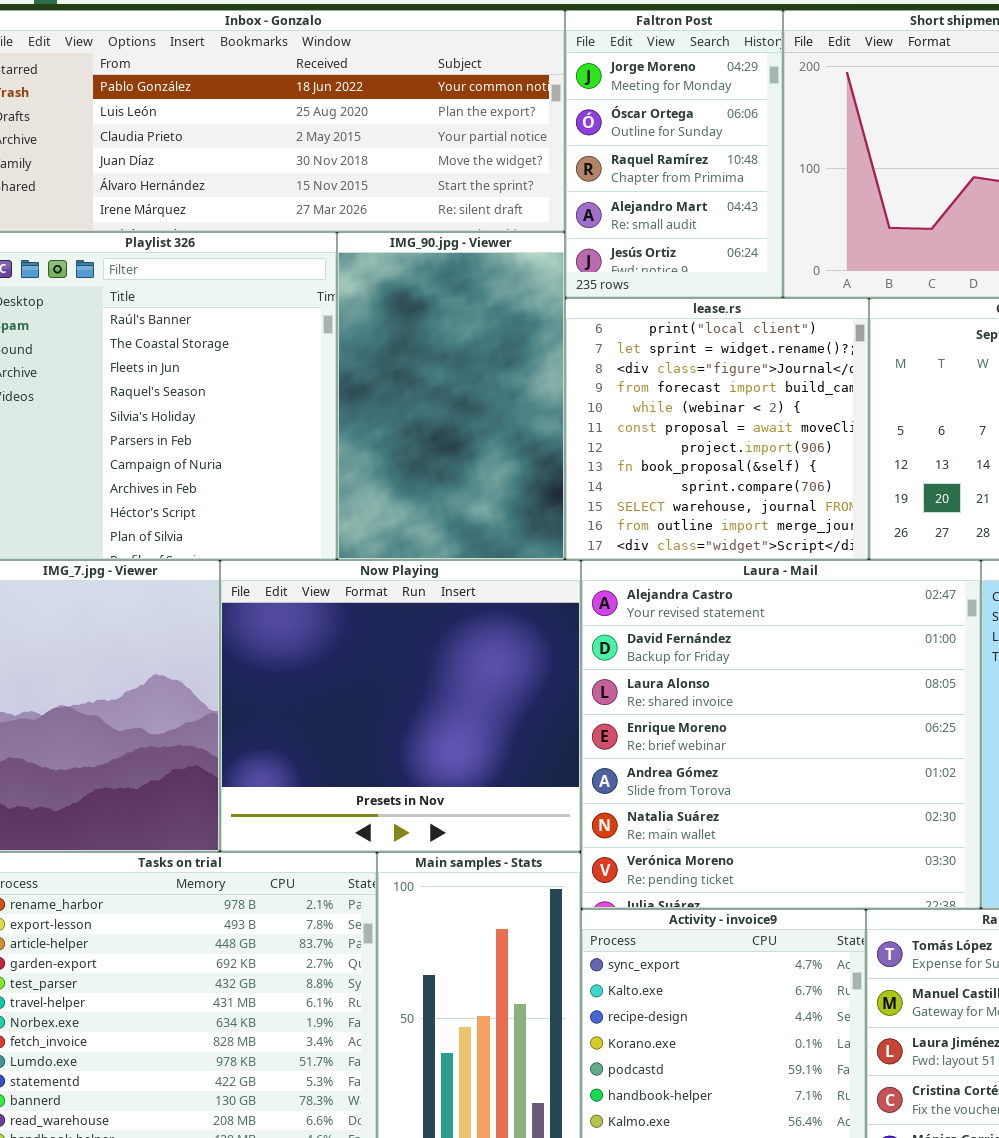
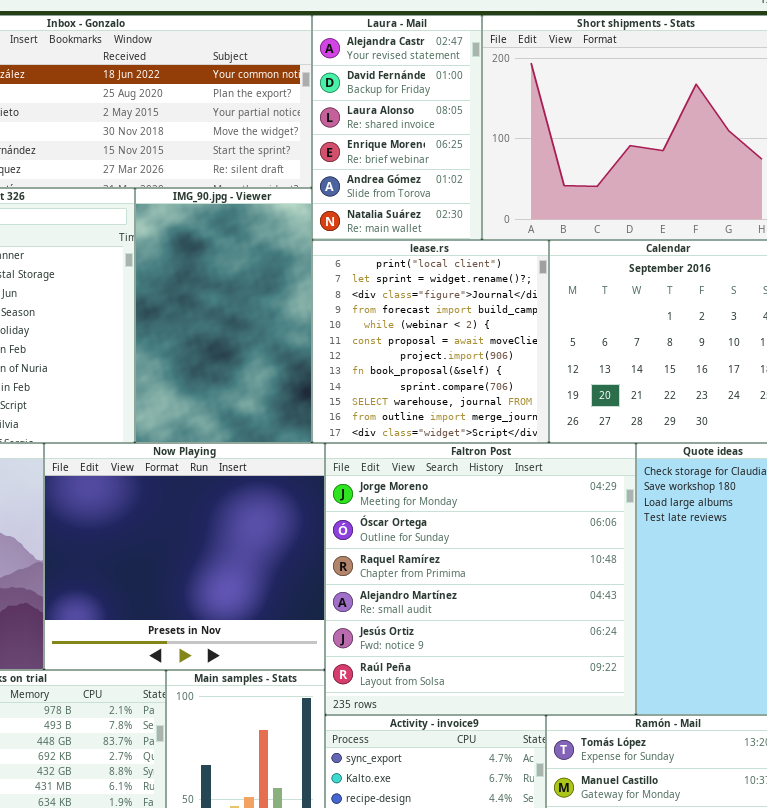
Faltron Post: [565,10,783,298] -> [325,443,636,715], moved, resized
Laura - Mail: [581,560,981,909] -> [312,15,482,240], moved, resized

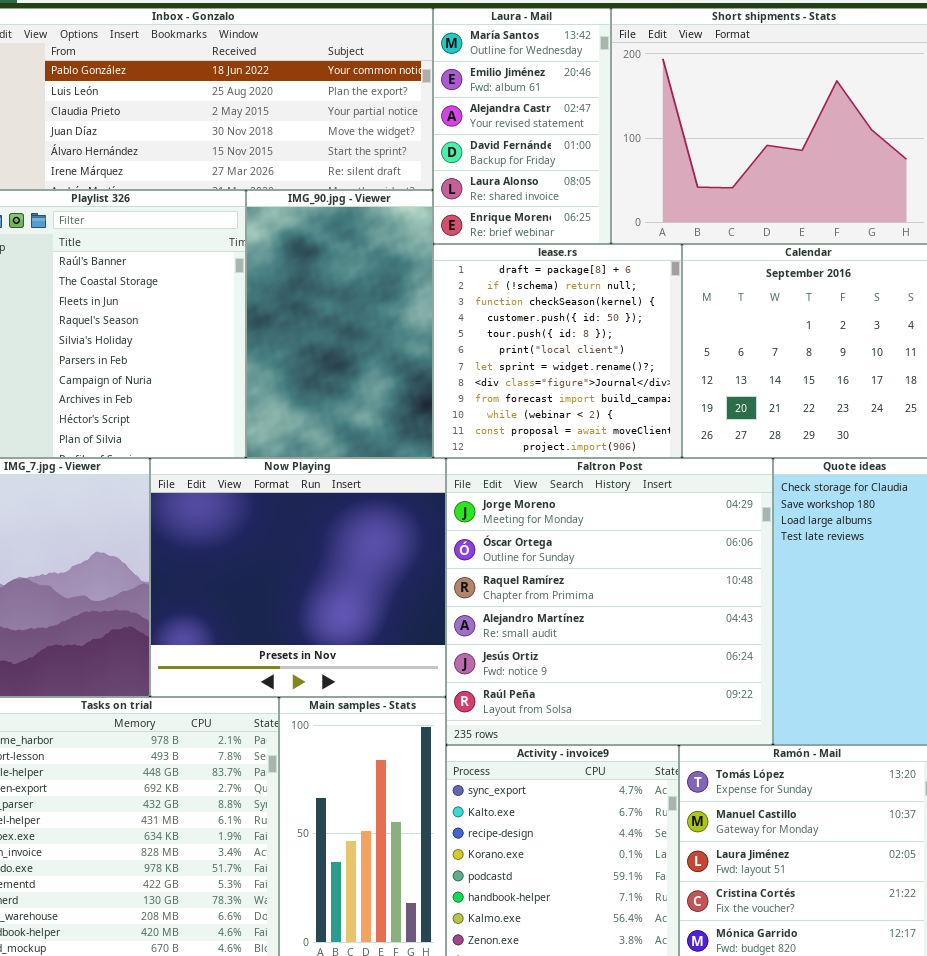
Laura - Mail: [312,15,482,240] -> [433,8,611,244], scrolled up 2 rows
lease.rs: [312,240,549,443] -> [433,244,682,458], scrolled up 5 rows

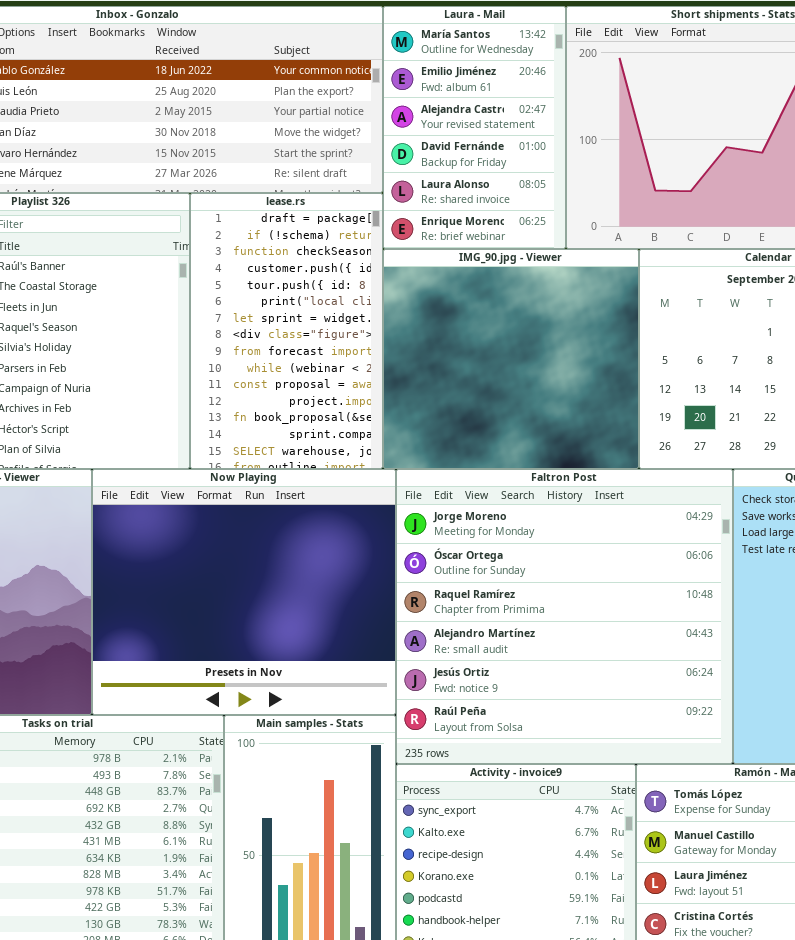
IMG_90.jpg - Viewer: [246,190,433,458] -> [383,249,639,469], moved, resized
lease.rs: [433,244,682,458] -> [190,193,383,469], moved, resized

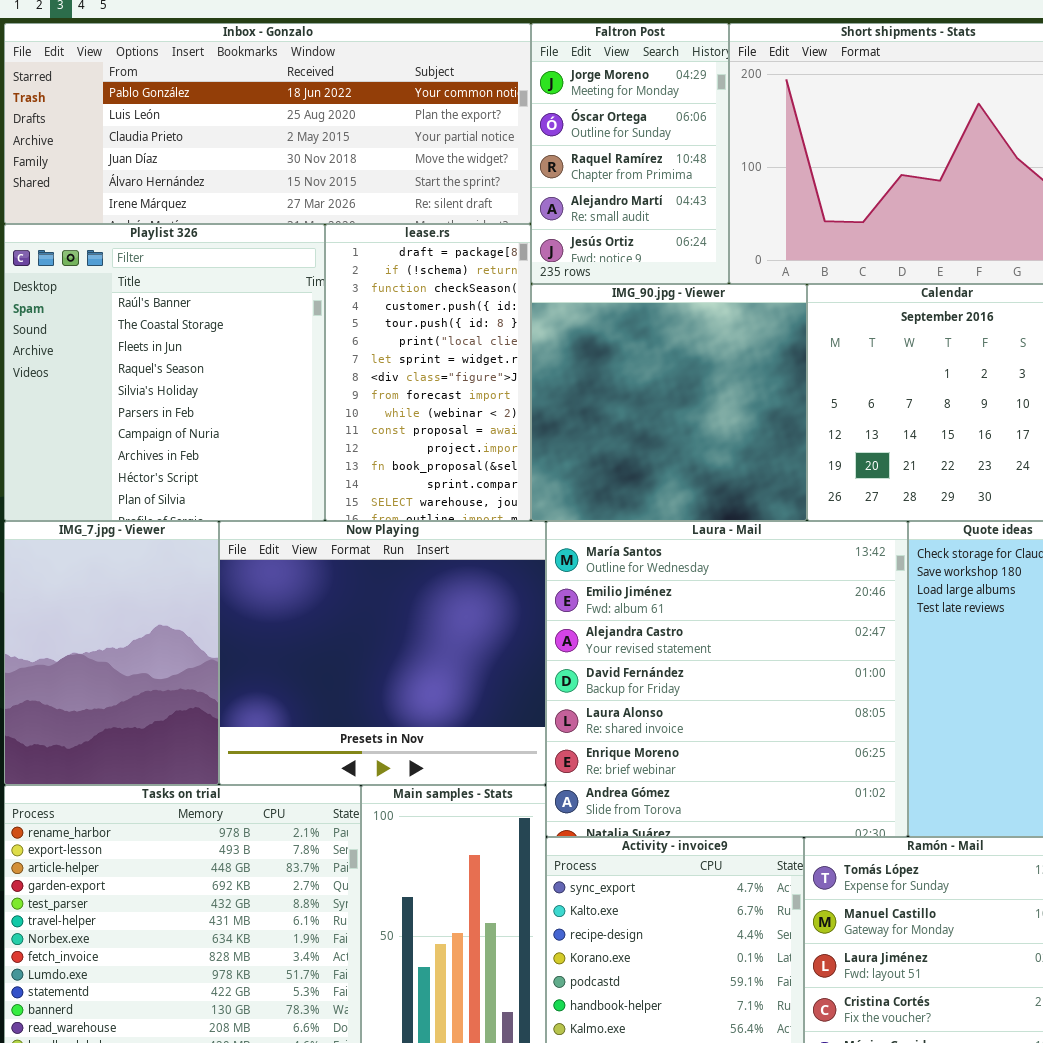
Laura - Mail: [383,6,566,249] -> [546,521,908,837], moved, resized
Faltron Post: [396,469,733,764] -> [531,23,729,284], moved, resized

